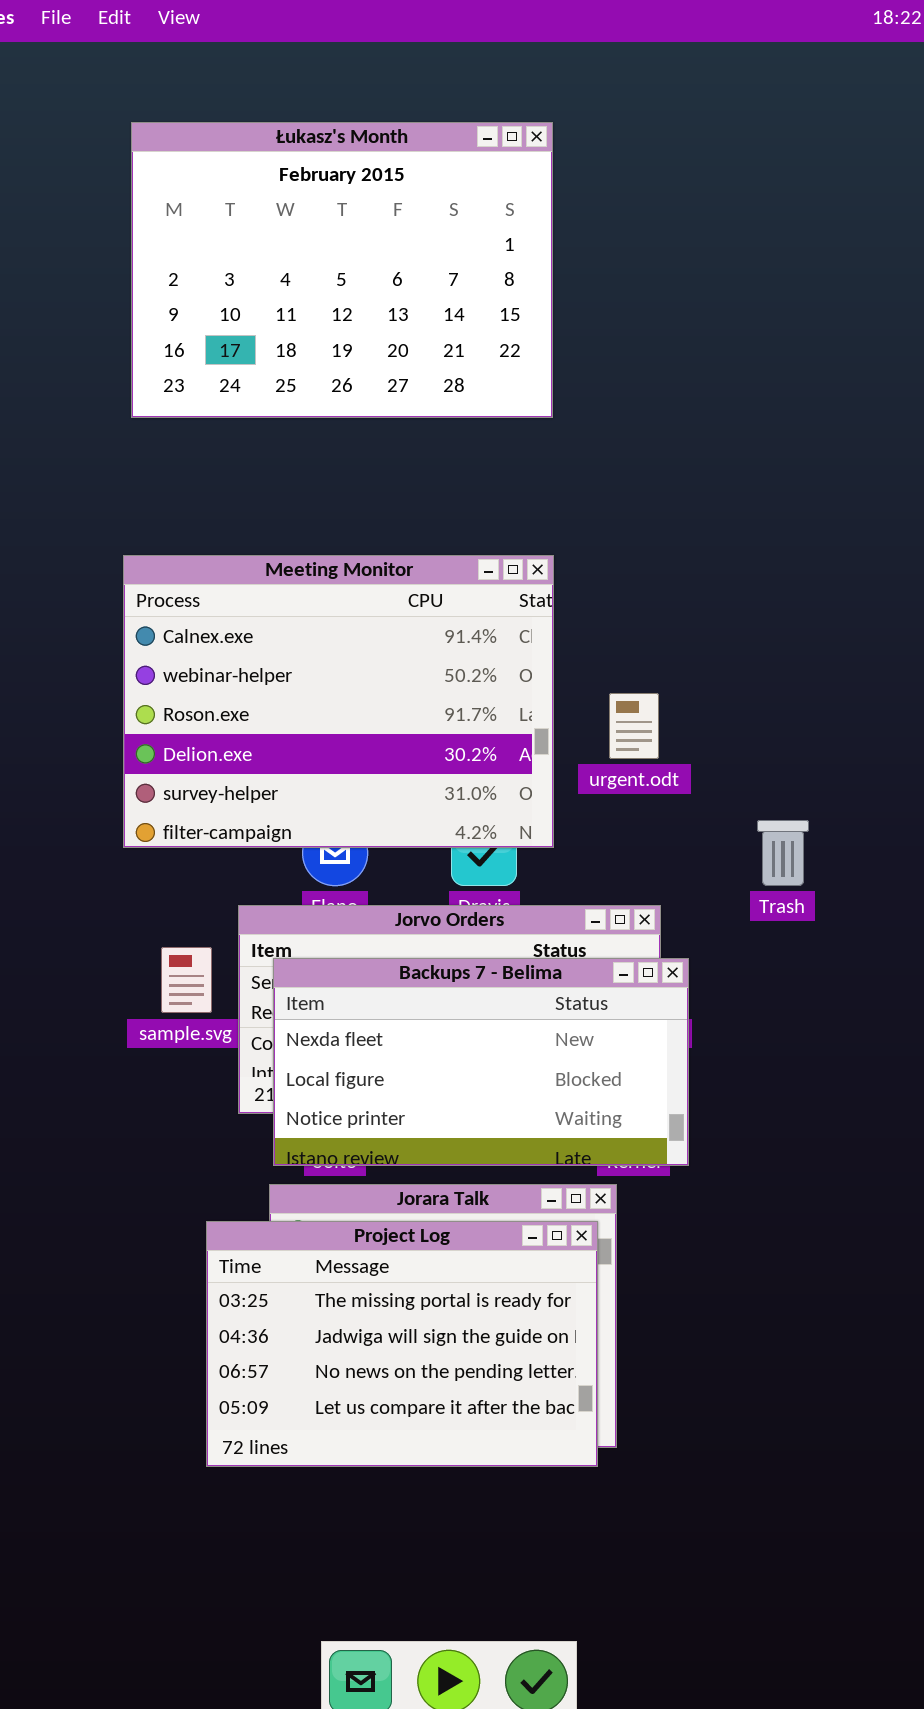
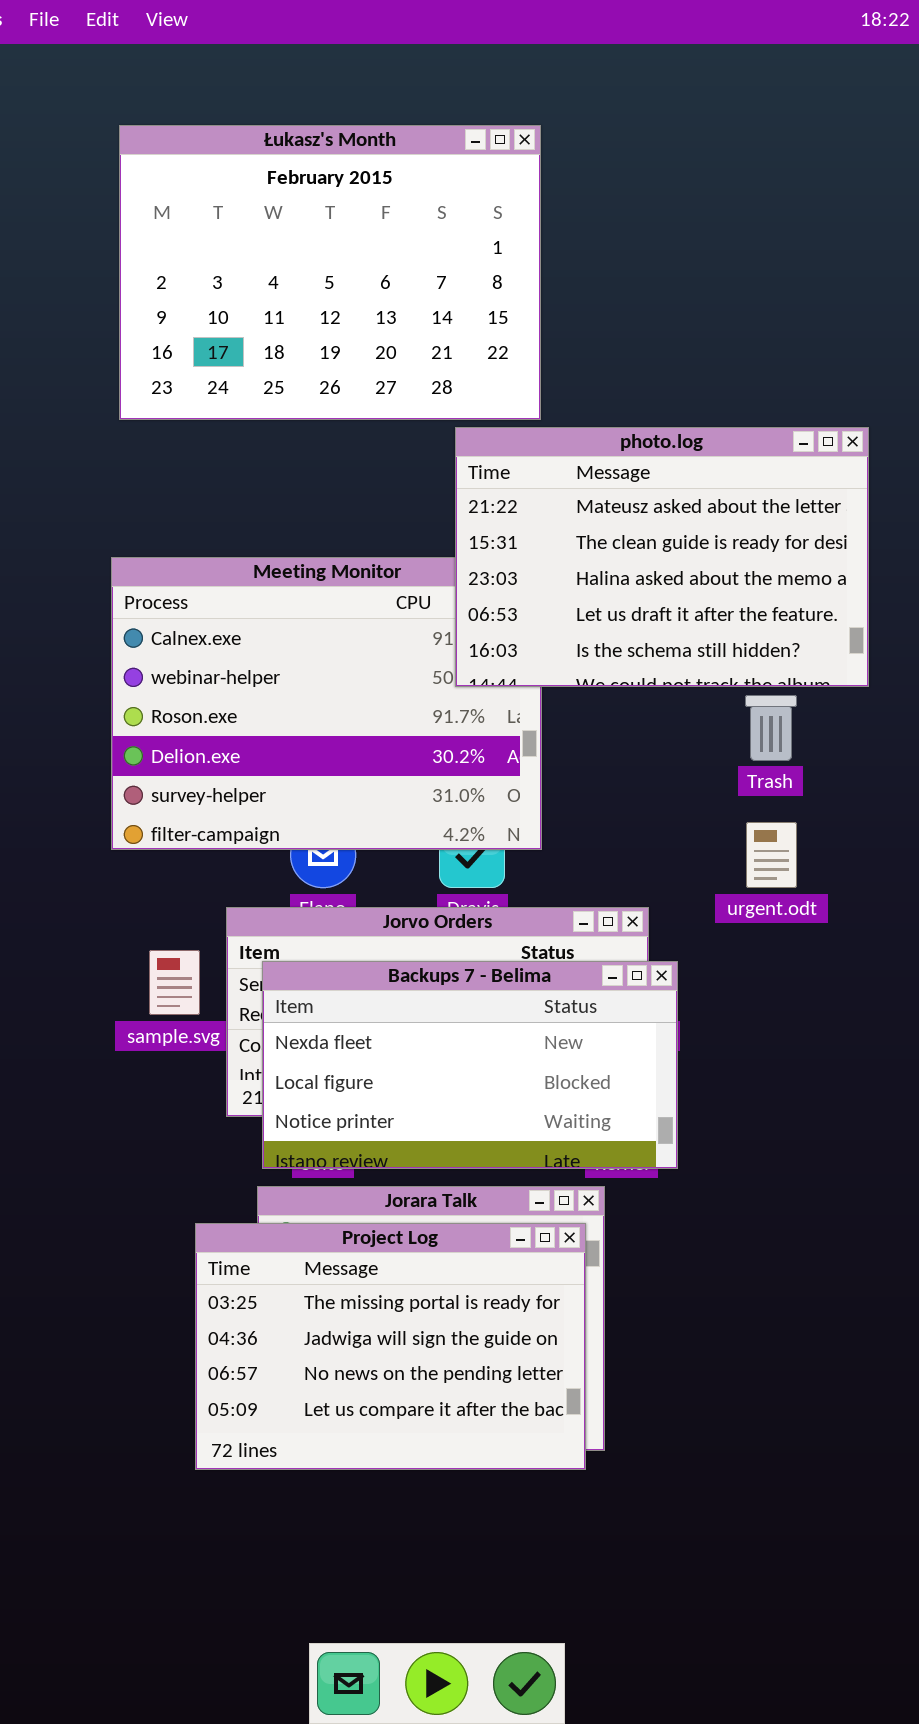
photo.log: none -> [455,427,869,687], opened
urgent.odt: [609,693,659,759] -> [746,822,797,888], moved
Trash: [757,820,809,886] -> [745,695,797,761], moved

